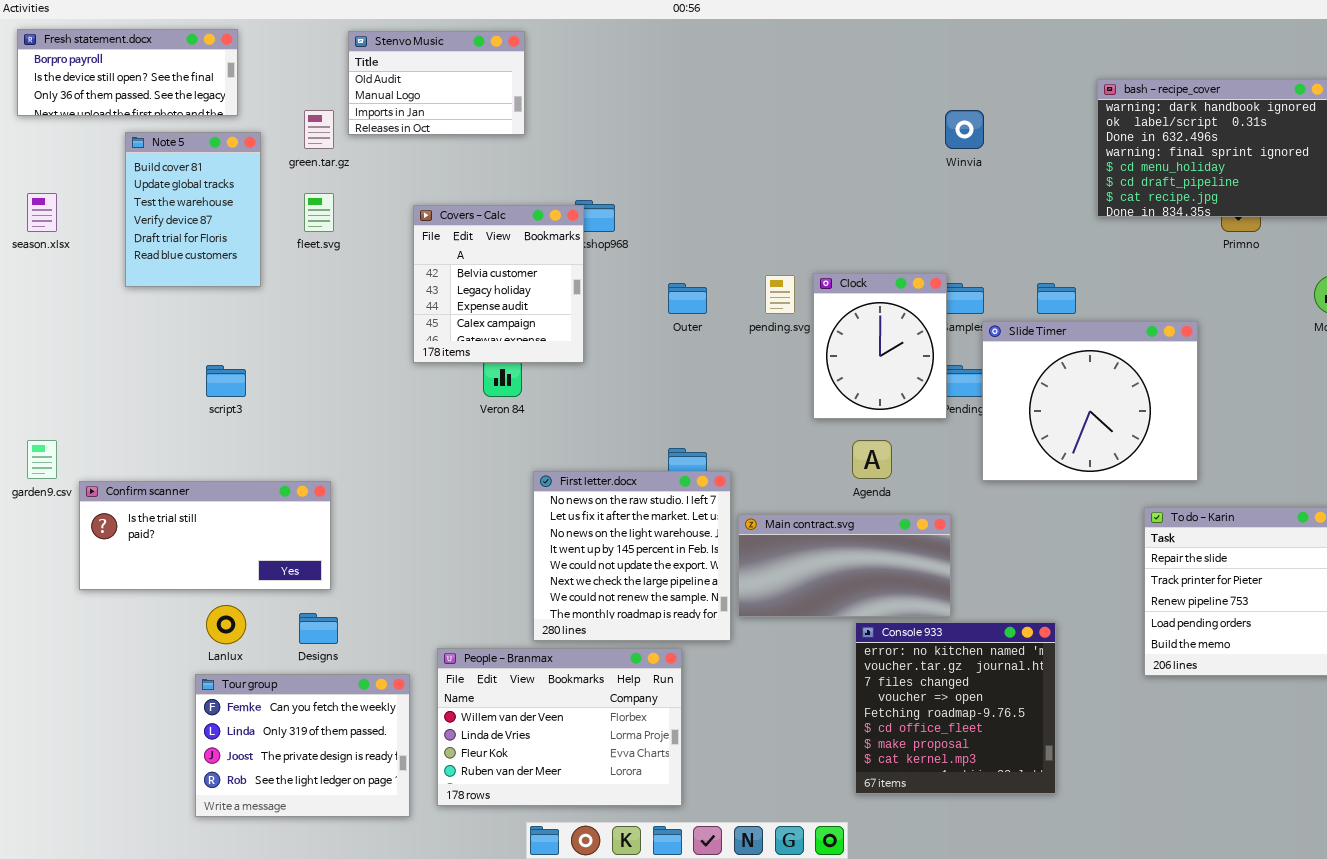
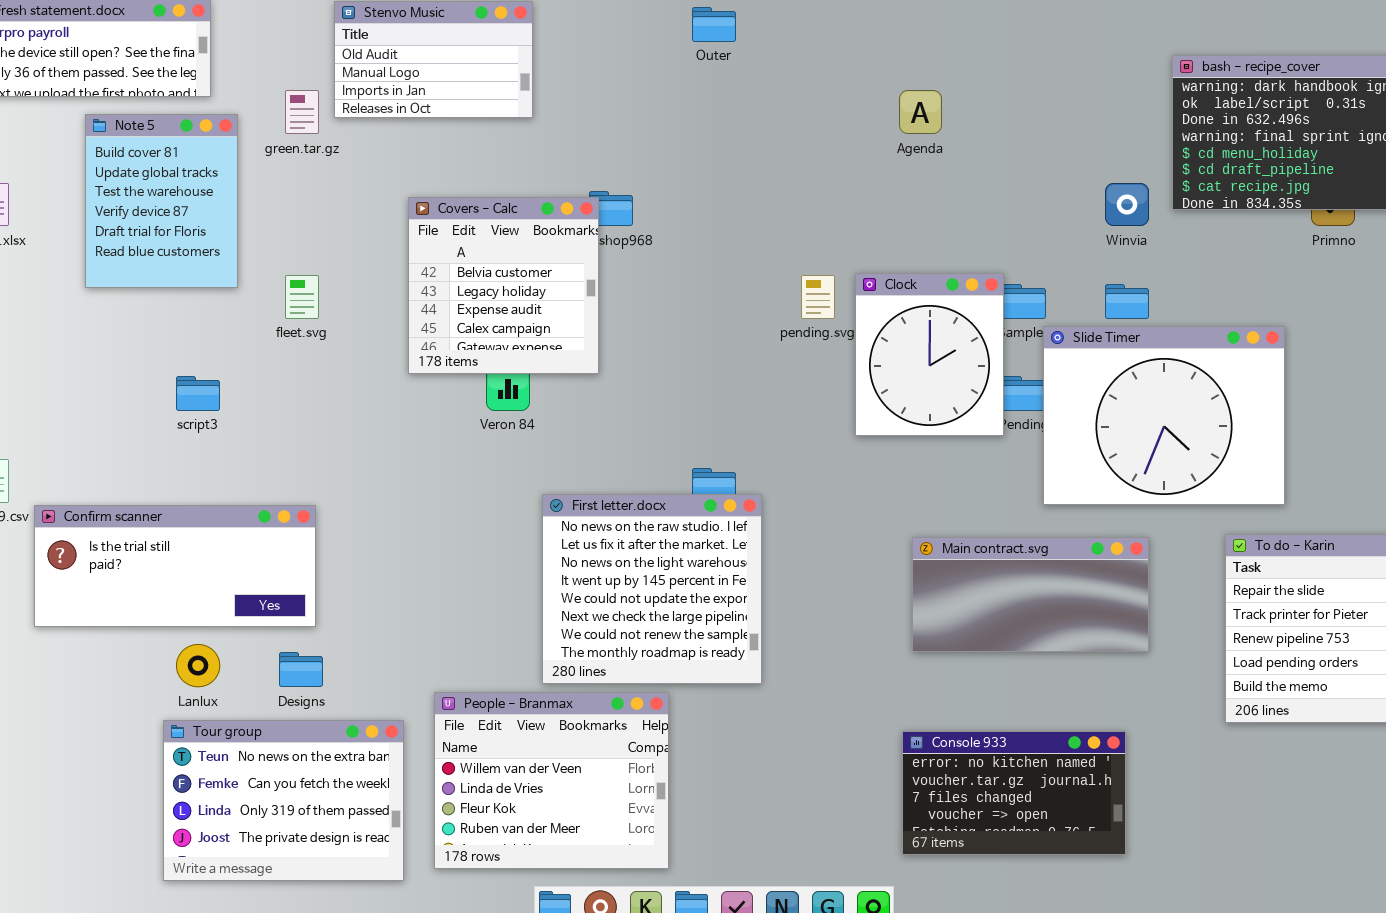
Winvia: [945,110,984,149] -> [1105,183,1149,226], moved
fleet.svg: [304,193,334,232] -> [285,275,319,319], moved
Outer: [668,283,707,314] -> [692,7,736,42], moved
Agenda: [852,440,892,479] -> [899,90,942,134], moved
Main contract.svg: [738,514,951,617] -> [912,537,1149,652], moved
Console 933: [855,622,1056,794] -> [902,731,1126,855], resized
People - Branmax: [437,648,682,806] -> [434,692,669,869], resized
Tour group: [195,674,410,817] -> [163,720,404,881], scrolled up 1 row

